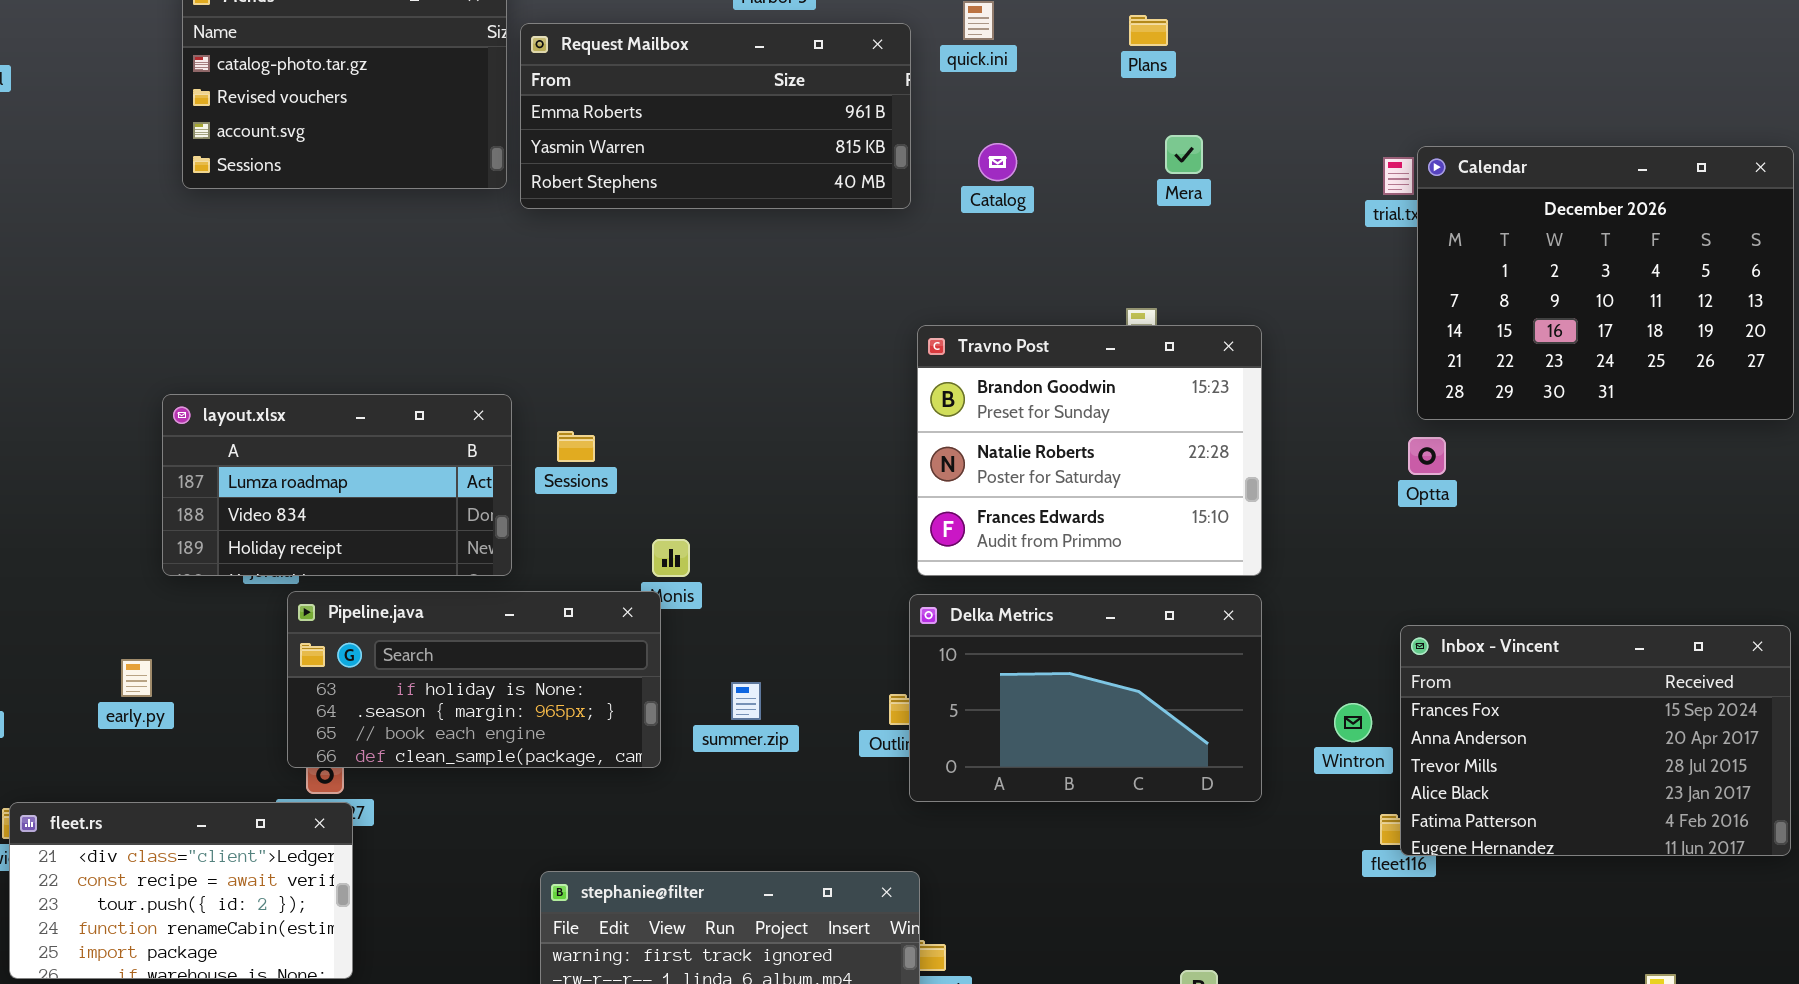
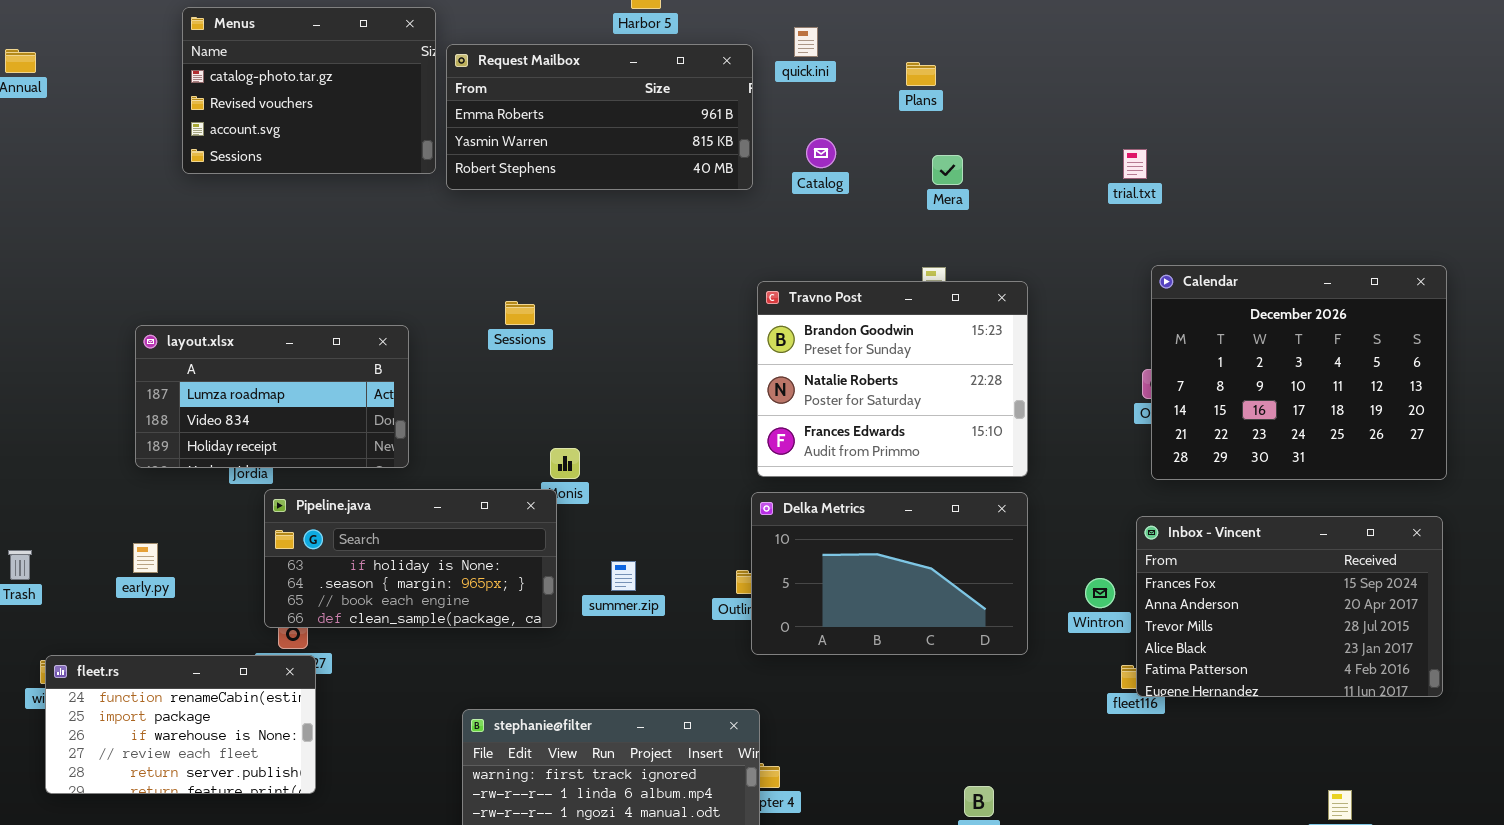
Plans: [1129,15,1168,46] -> [906,62,936,86], moved
Mera: [1165,135,1203,174] -> [932,155,963,185], moved
Calendar: [1417,146,1794,420] -> [1151,265,1447,480], moved
layout.xlsx: [162,394,512,576] -> [135,325,409,468], moved
Sessions: [557,431,595,462] -> [505,301,535,325], moved
fleet.rs: [9,802,353,979] -> [45,655,316,794], scrolled down 3 rows

